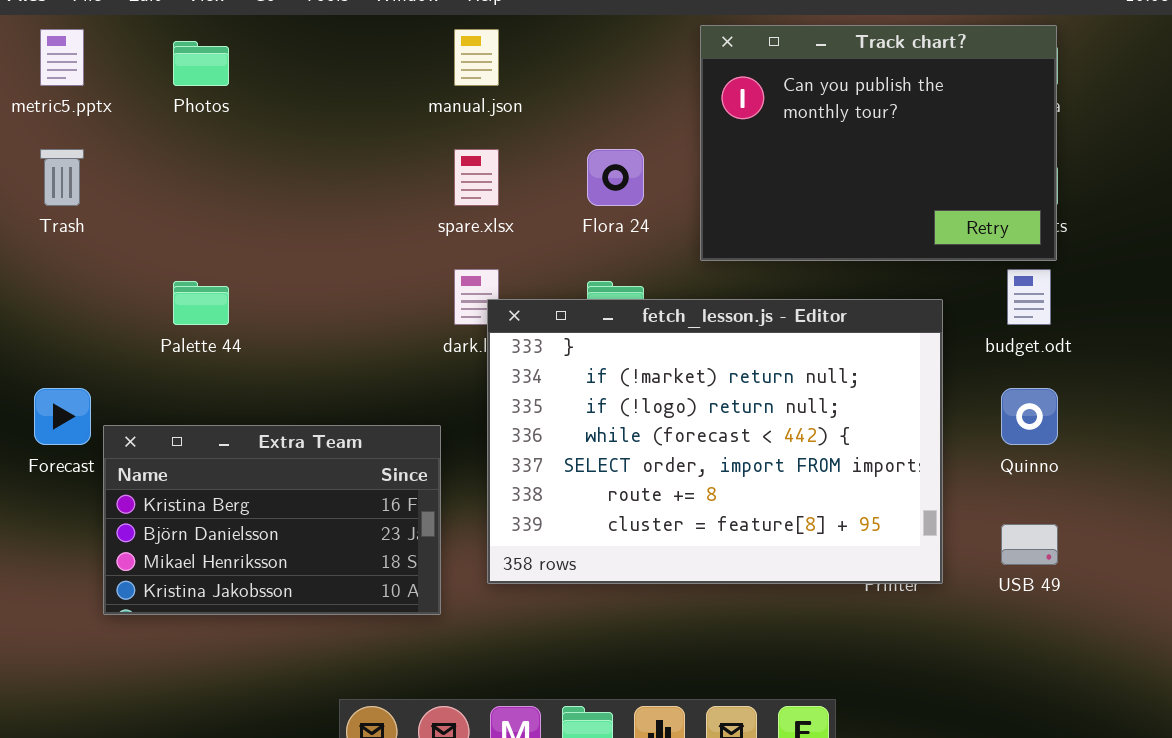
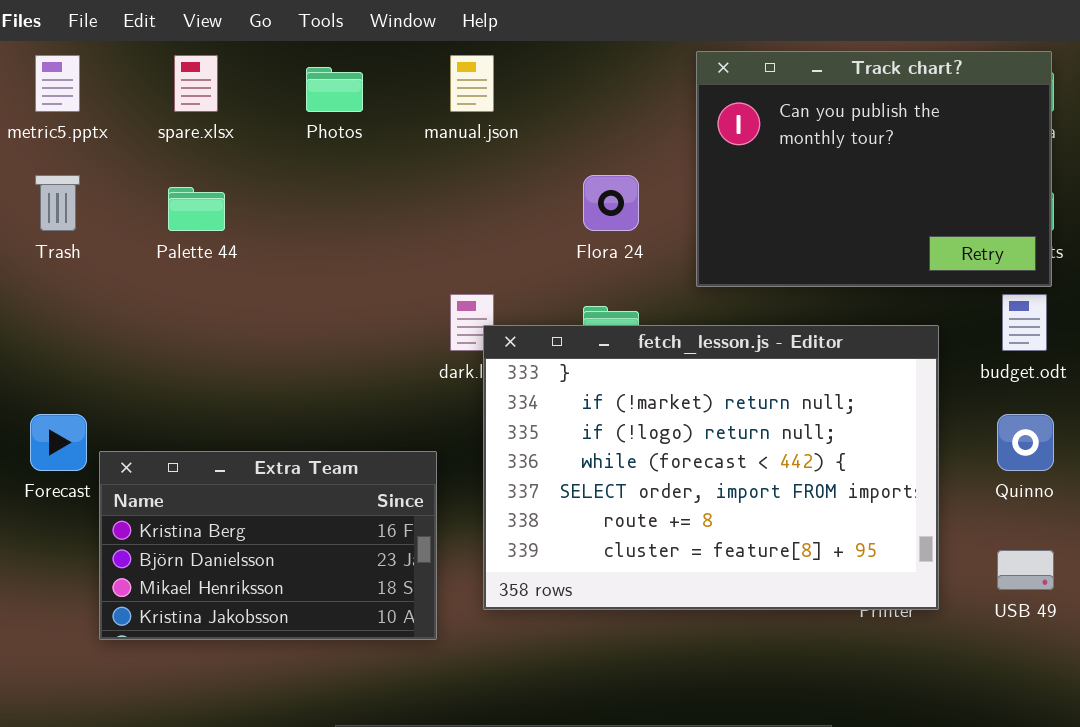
Photos: [173,41,229,86] -> [306,67,363,112], moved
spare.xlsx: [454,149,499,206] -> [174,55,218,112], moved
Palette 44: [173,281,229,325] -> [168,187,225,231], moved

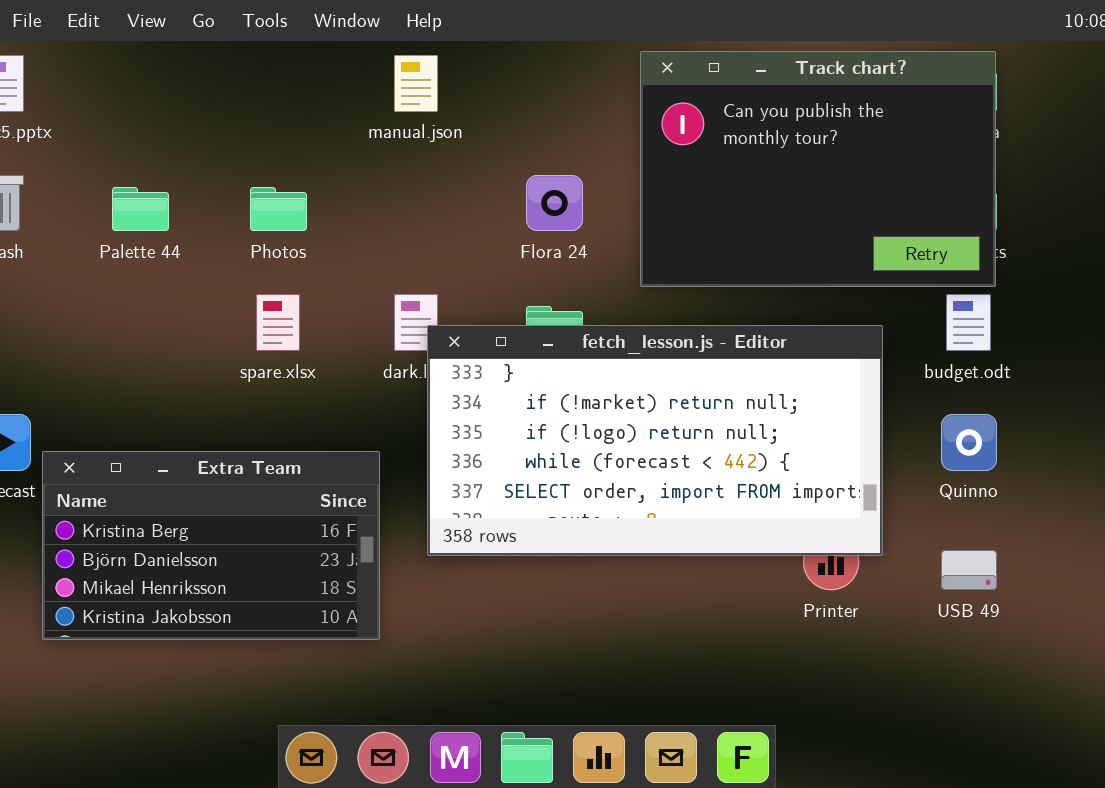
spare.xlsx: [174,55,218,112] -> [256,294,300,351], moved
Photos: [306,67,363,112] -> [250,187,307,231], moved
fetch_lesson.js - Editor: [483,325,939,610] -> [427,325,883,556], resized

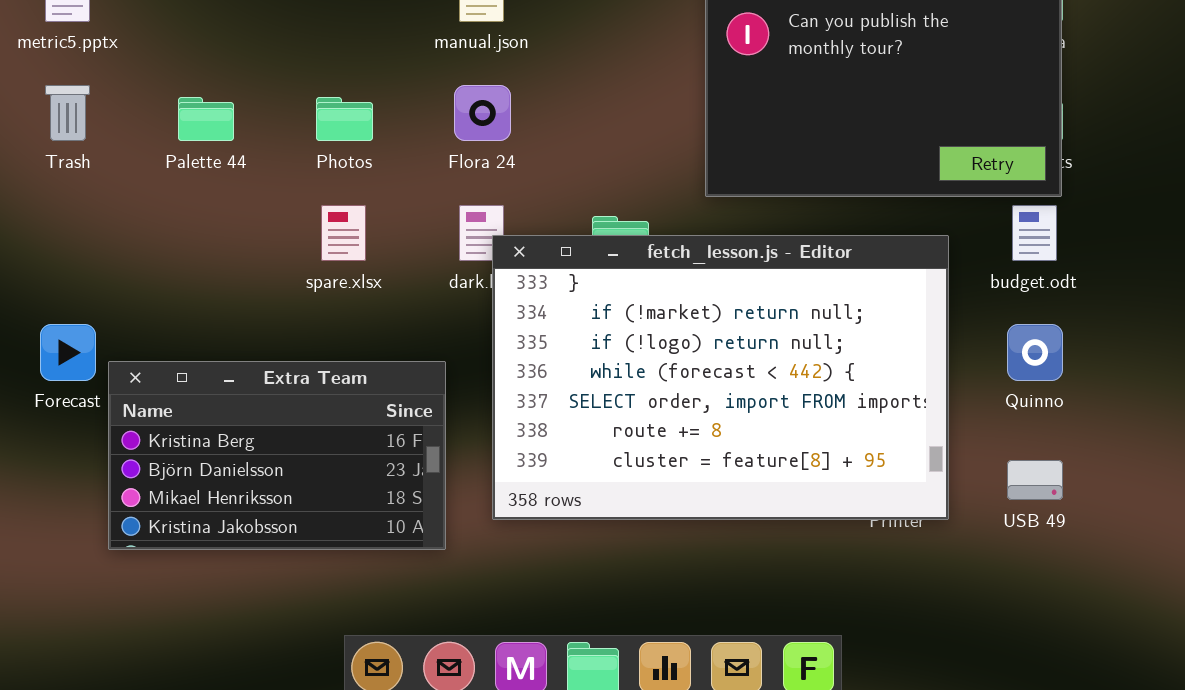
Flora 24: [526,175,583,231] -> [454,85,511,141], moved
fetch_lesson.js - Editor: [427,325,883,556] -> [492,235,949,520], resized

